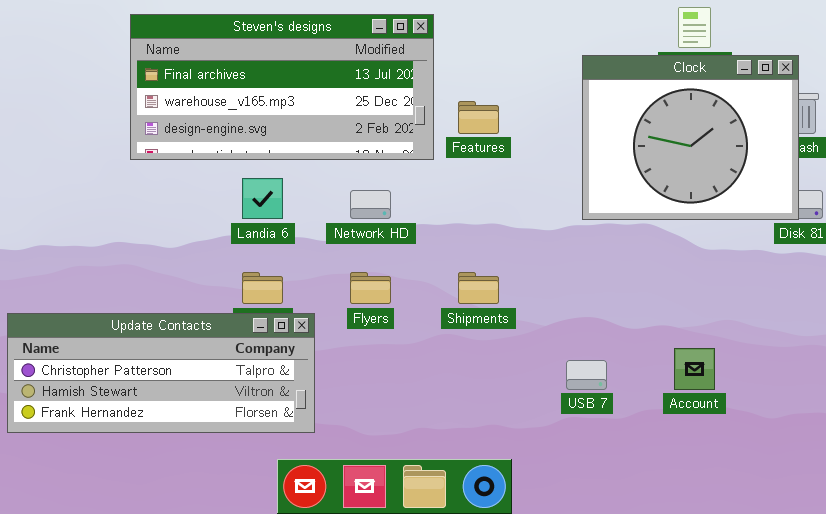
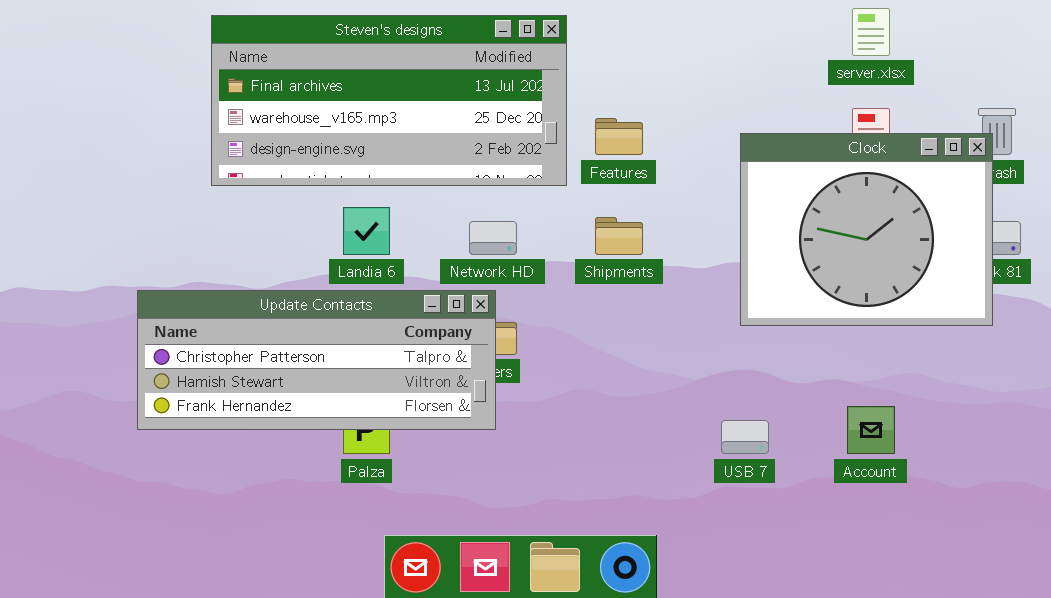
Clock: [582,55,799,220] -> [740,133,993,326], moved
Shipments: [458,272,499,304] -> [595,217,643,255], moved
Update Contacts: [7,313,315,433] -> [137,290,496,430], moved

